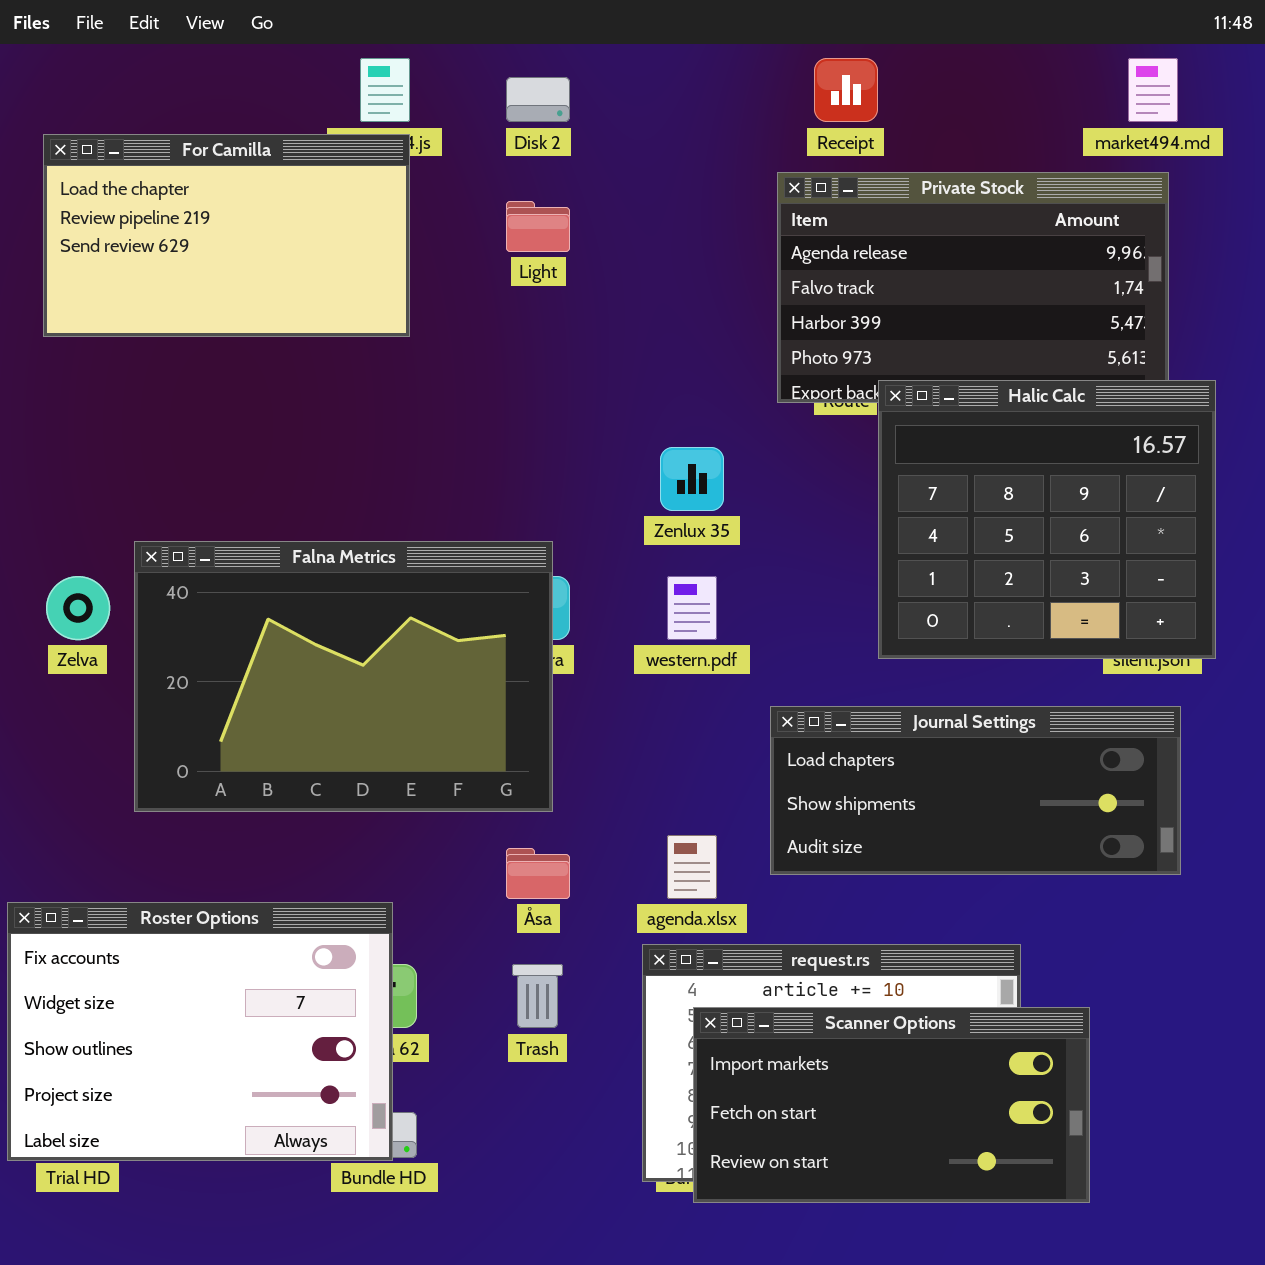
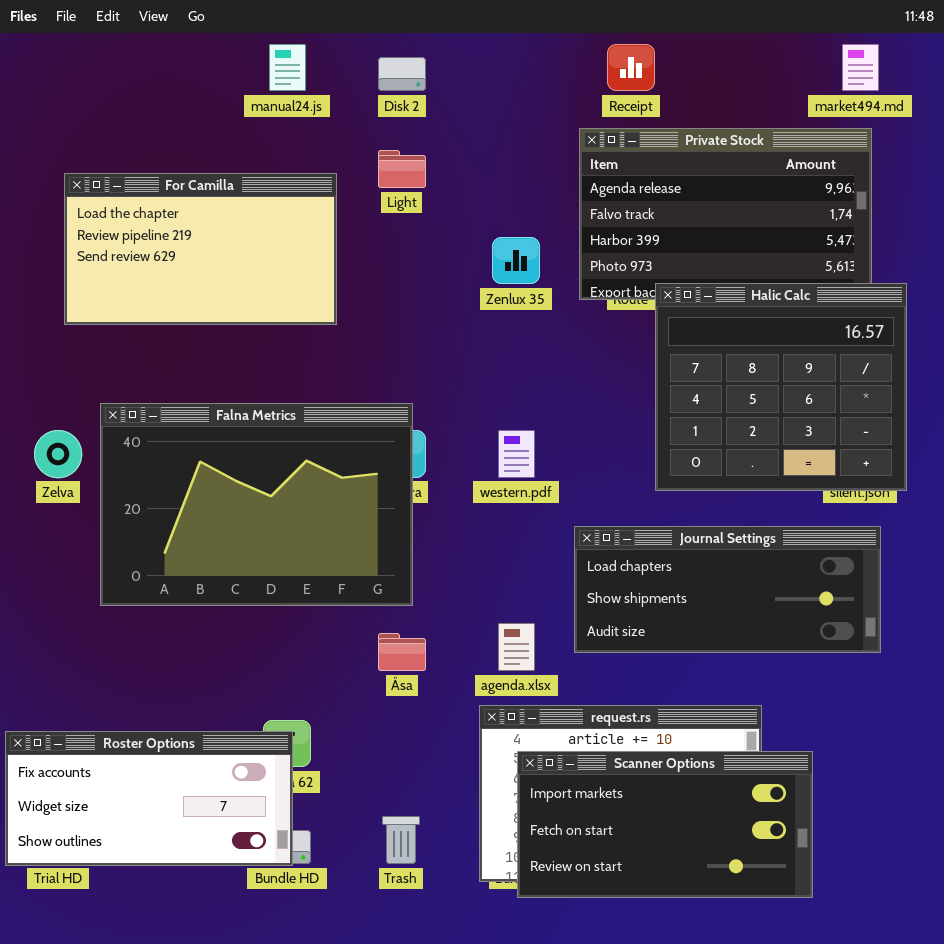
For Camilla: [43,134,410,337] -> [64,173,337,325], moved
Zenlux 35: [660,447,724,511] -> [492,237,540,284], moved
Roster Options: [7,902,393,1161] -> [5,731,293,866], resized
Trash: [512,964,563,1028] -> [382,816,420,864], moved

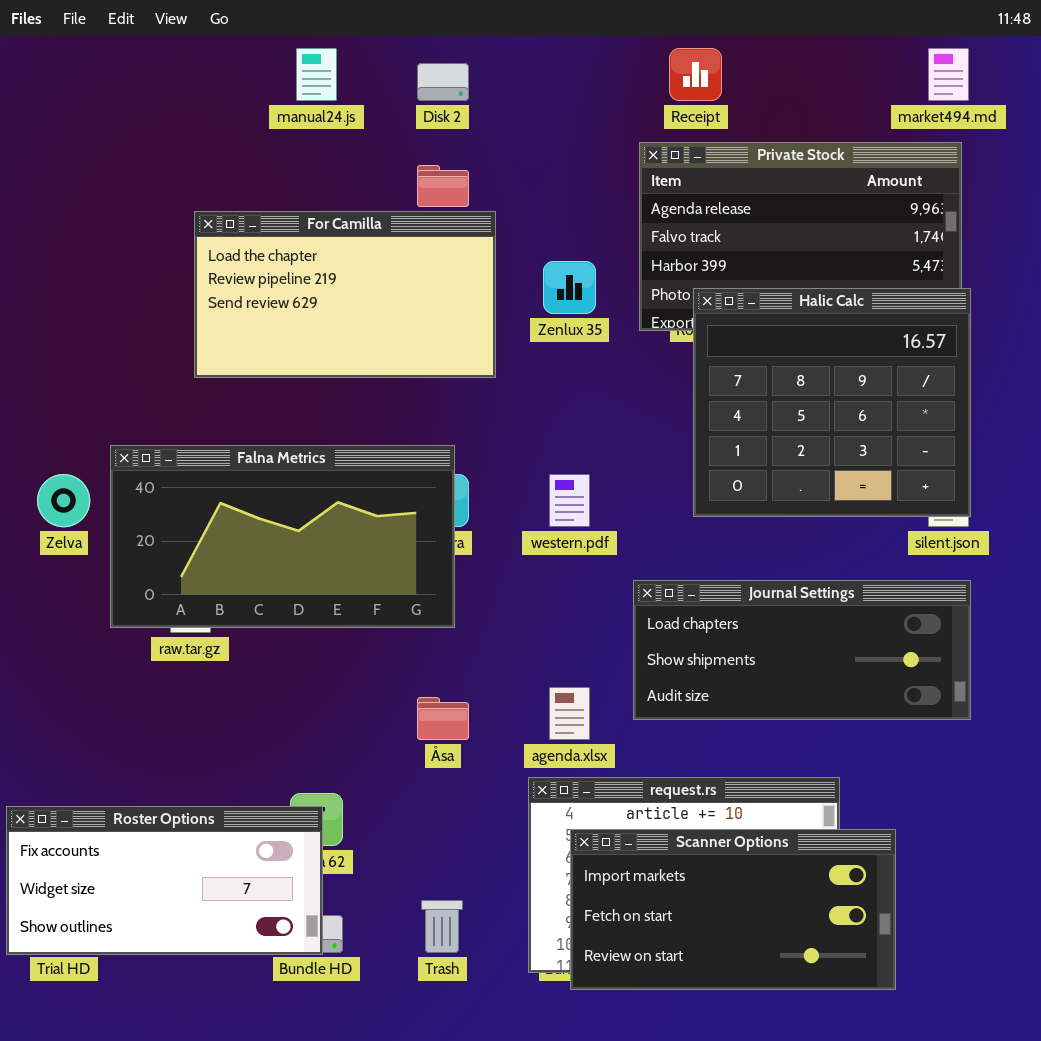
For Camilla: [64,173,337,325] -> [194,211,496,378], moved
Halic Calc: [655,283,907,491] -> [693,288,971,517], moved
Falna Metrics: [100,403,413,606] -> [110,445,455,628], resized

